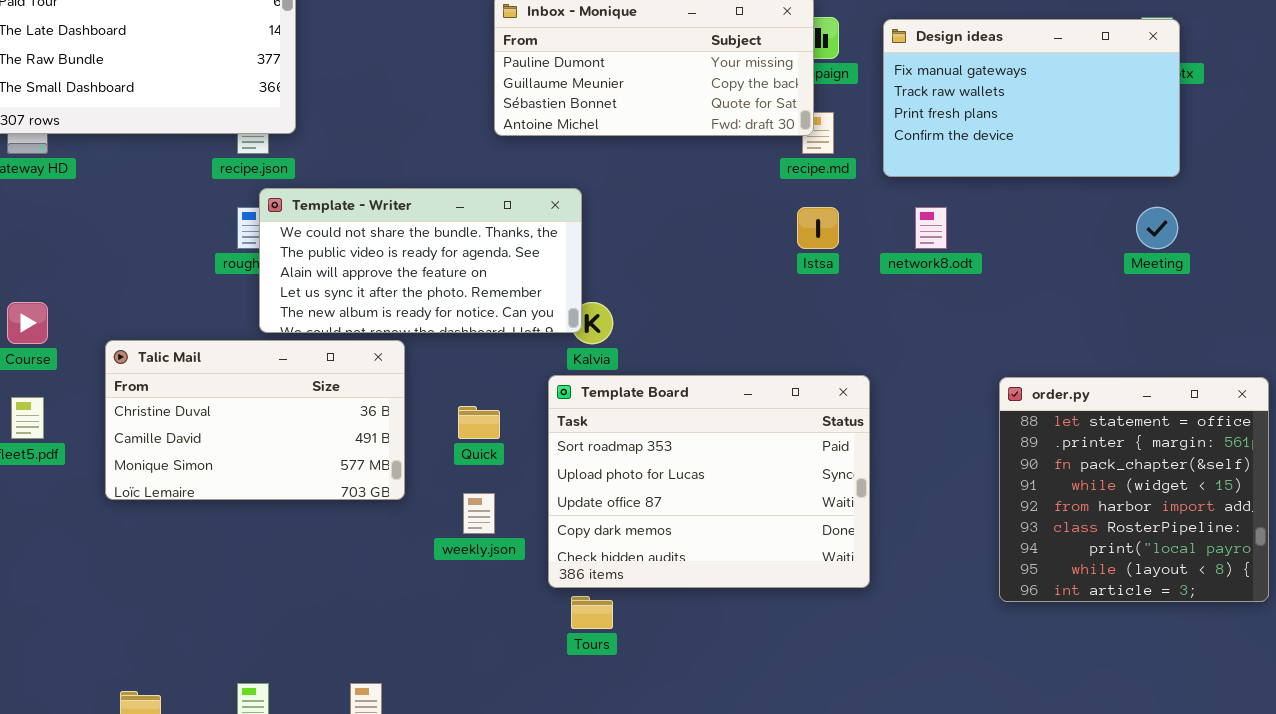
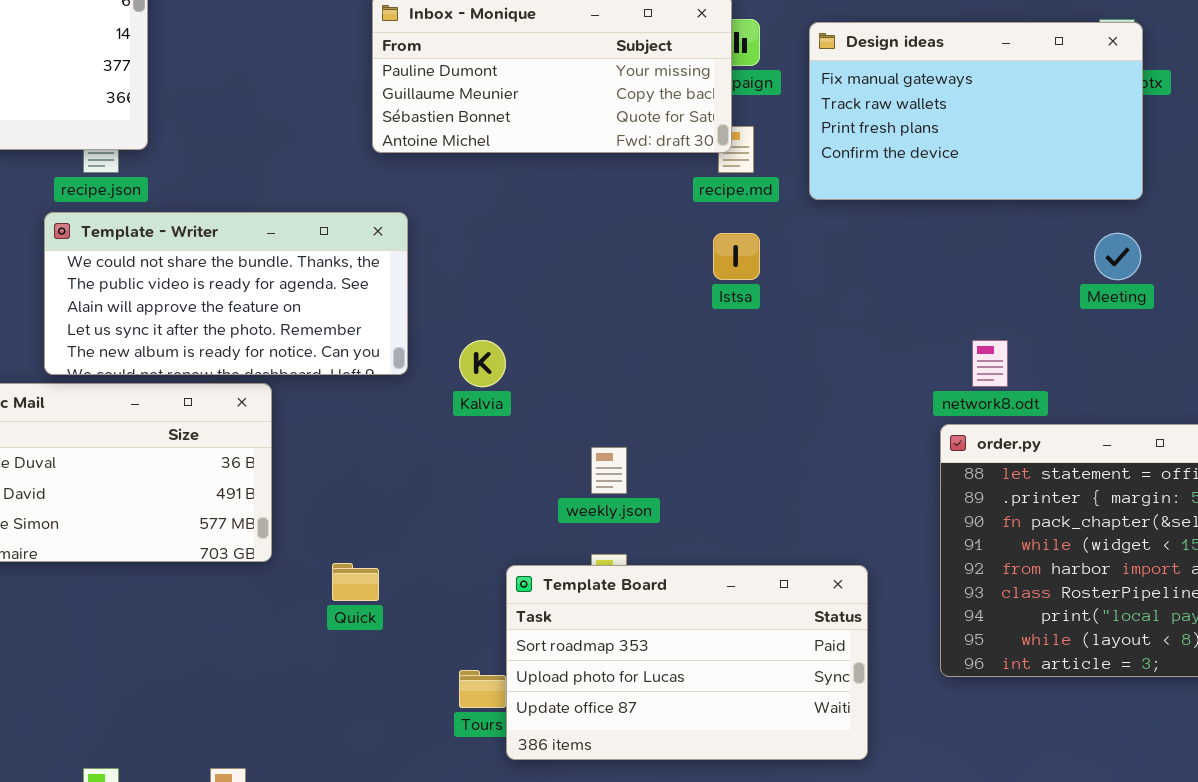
Template - Writer: [259,188,582,333] -> [44,212,408,375], moved
network8.odt: [915,207,947,249] -> [972,340,1008,387], moved
Template Board: [548,375,870,588] -> [506,565,868,760], moved, resized
Quick: [458,406,500,439] -> [332,563,379,601], moved
weekly.json: [463,493,495,534] -> [591,447,627,494], moved

